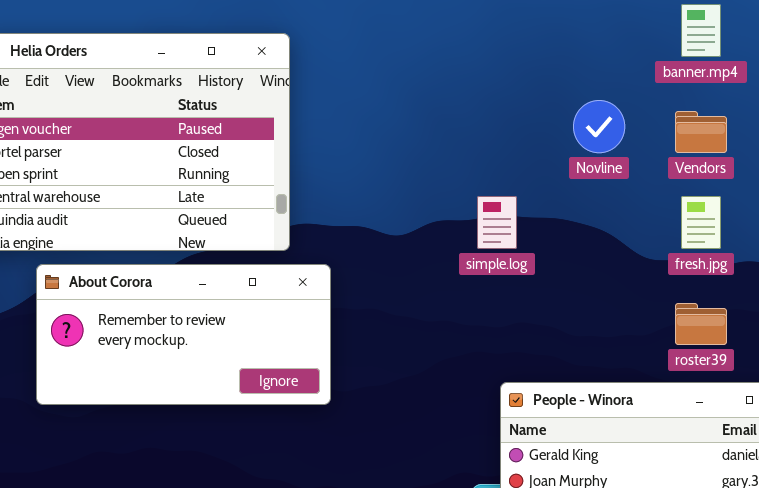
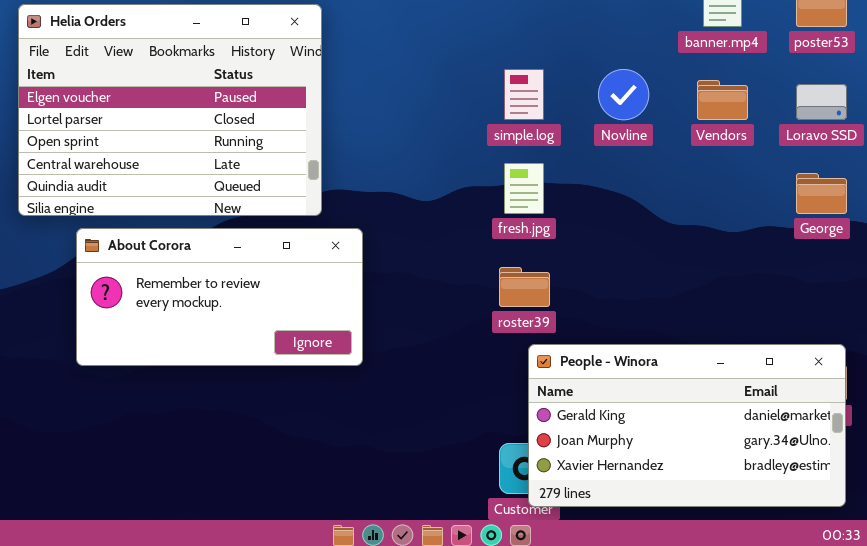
simple.log: [477,196,517,249] -> [504,69,544,120], moved
fresh.jpg: [681,196,721,249] -> [504,163,544,214], moved
roster39: [675,303,727,345] -> [499,267,550,307], moved

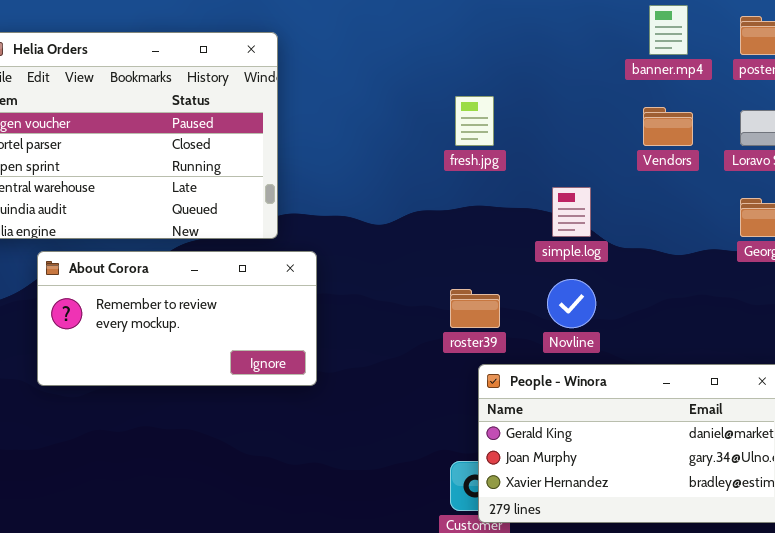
simple.log: [504,69,544,120] -> [552,187,591,237], moved
Novline: [598,69,649,120] -> [547,279,596,328], moved
fresh.jpg: [504,163,544,214] -> [455,96,494,146], moved

